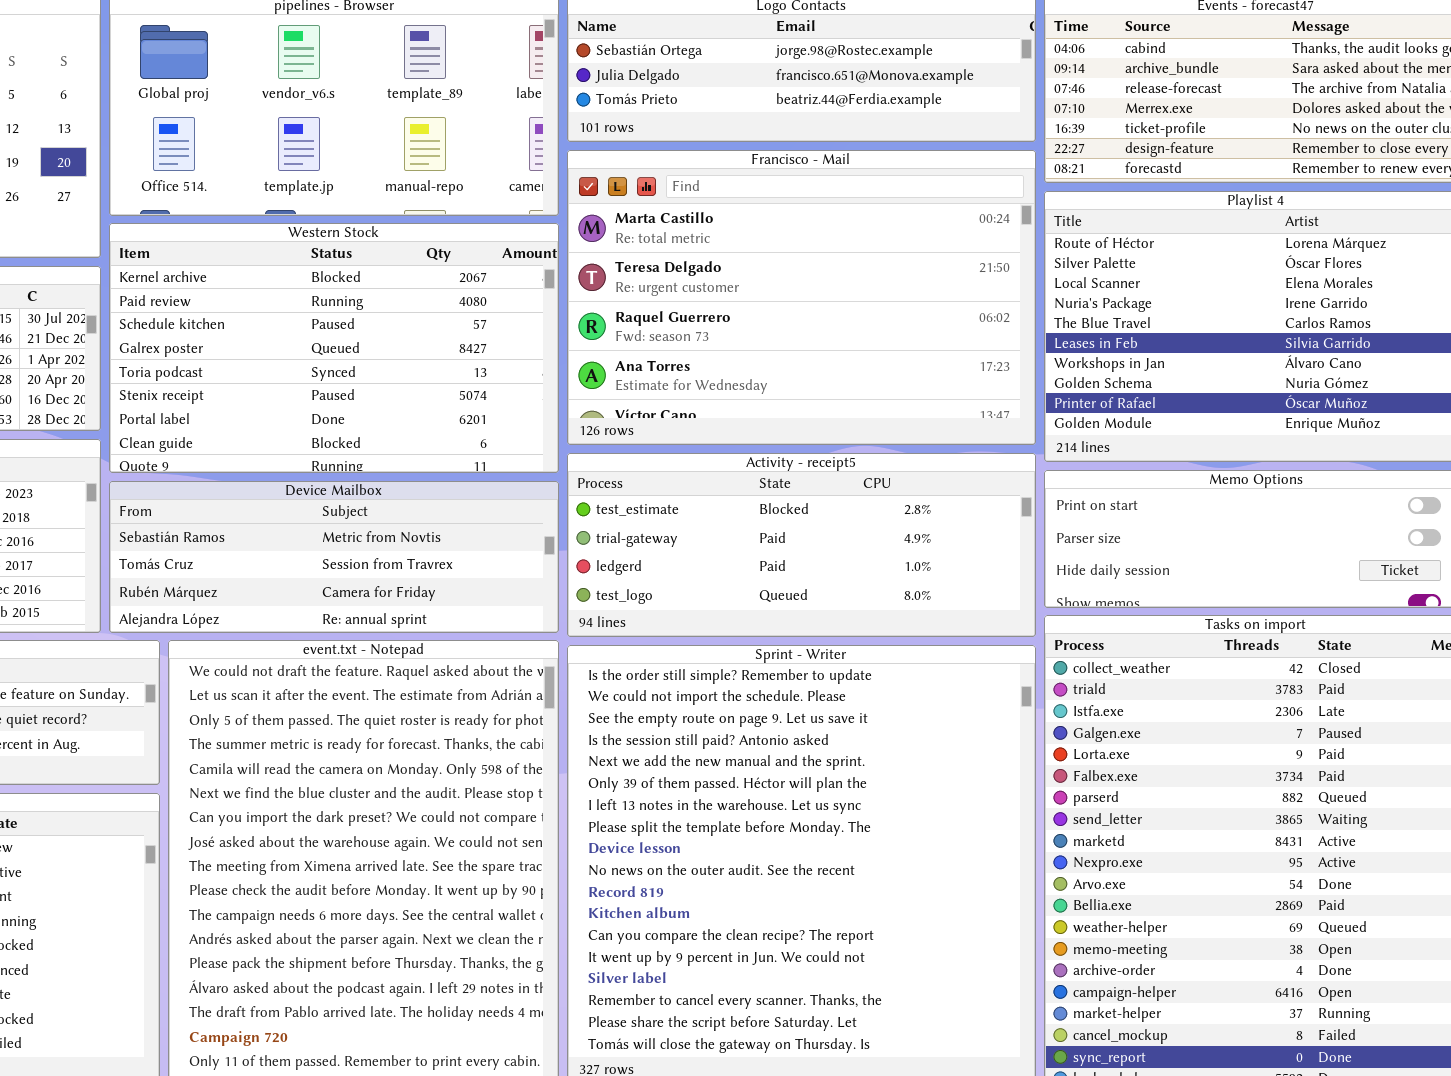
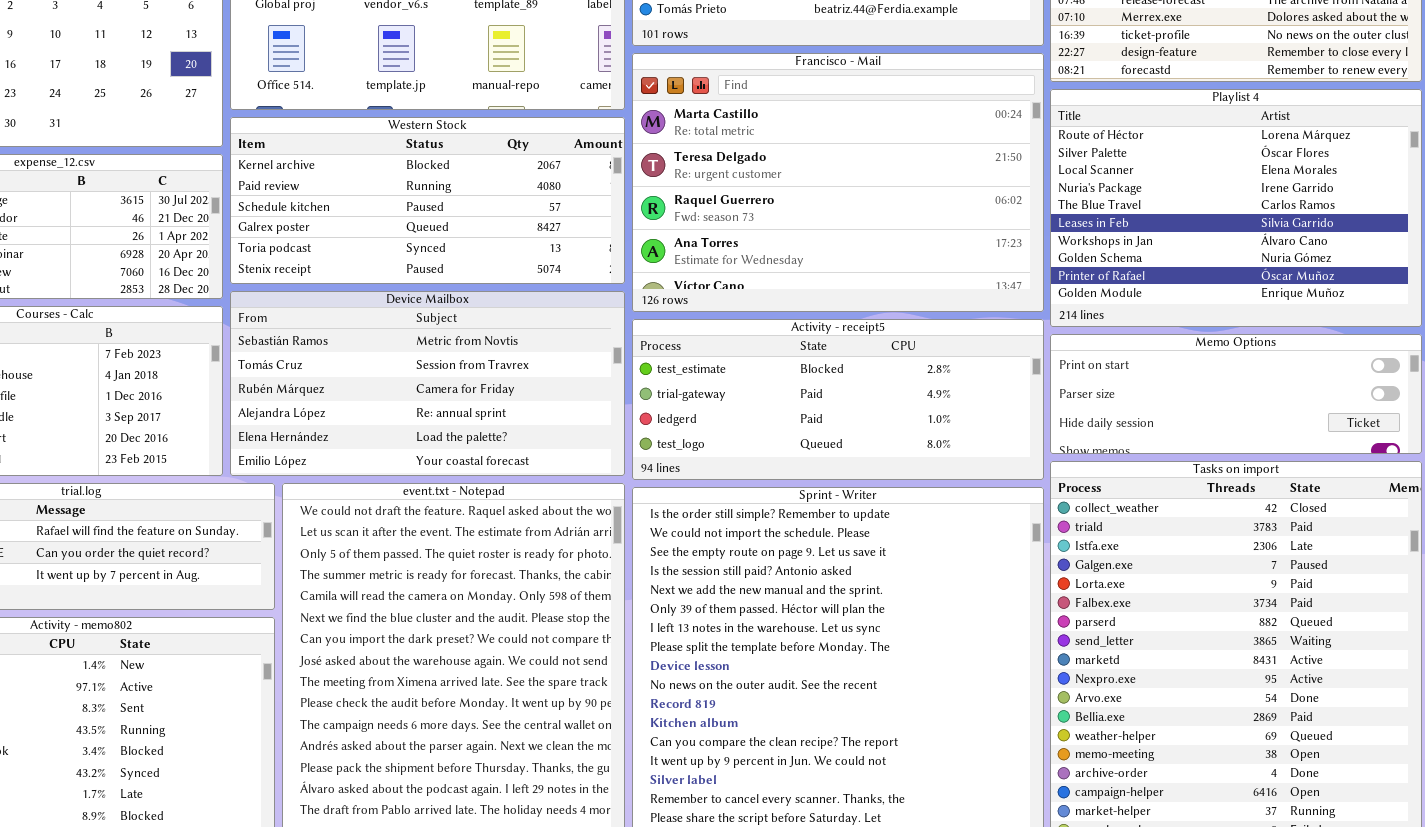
Western Stock: [109,223,559,473] -> [230,117,625,284], resized
Device Mailbox: [109,481,559,633] -> [230,291,625,476], resized

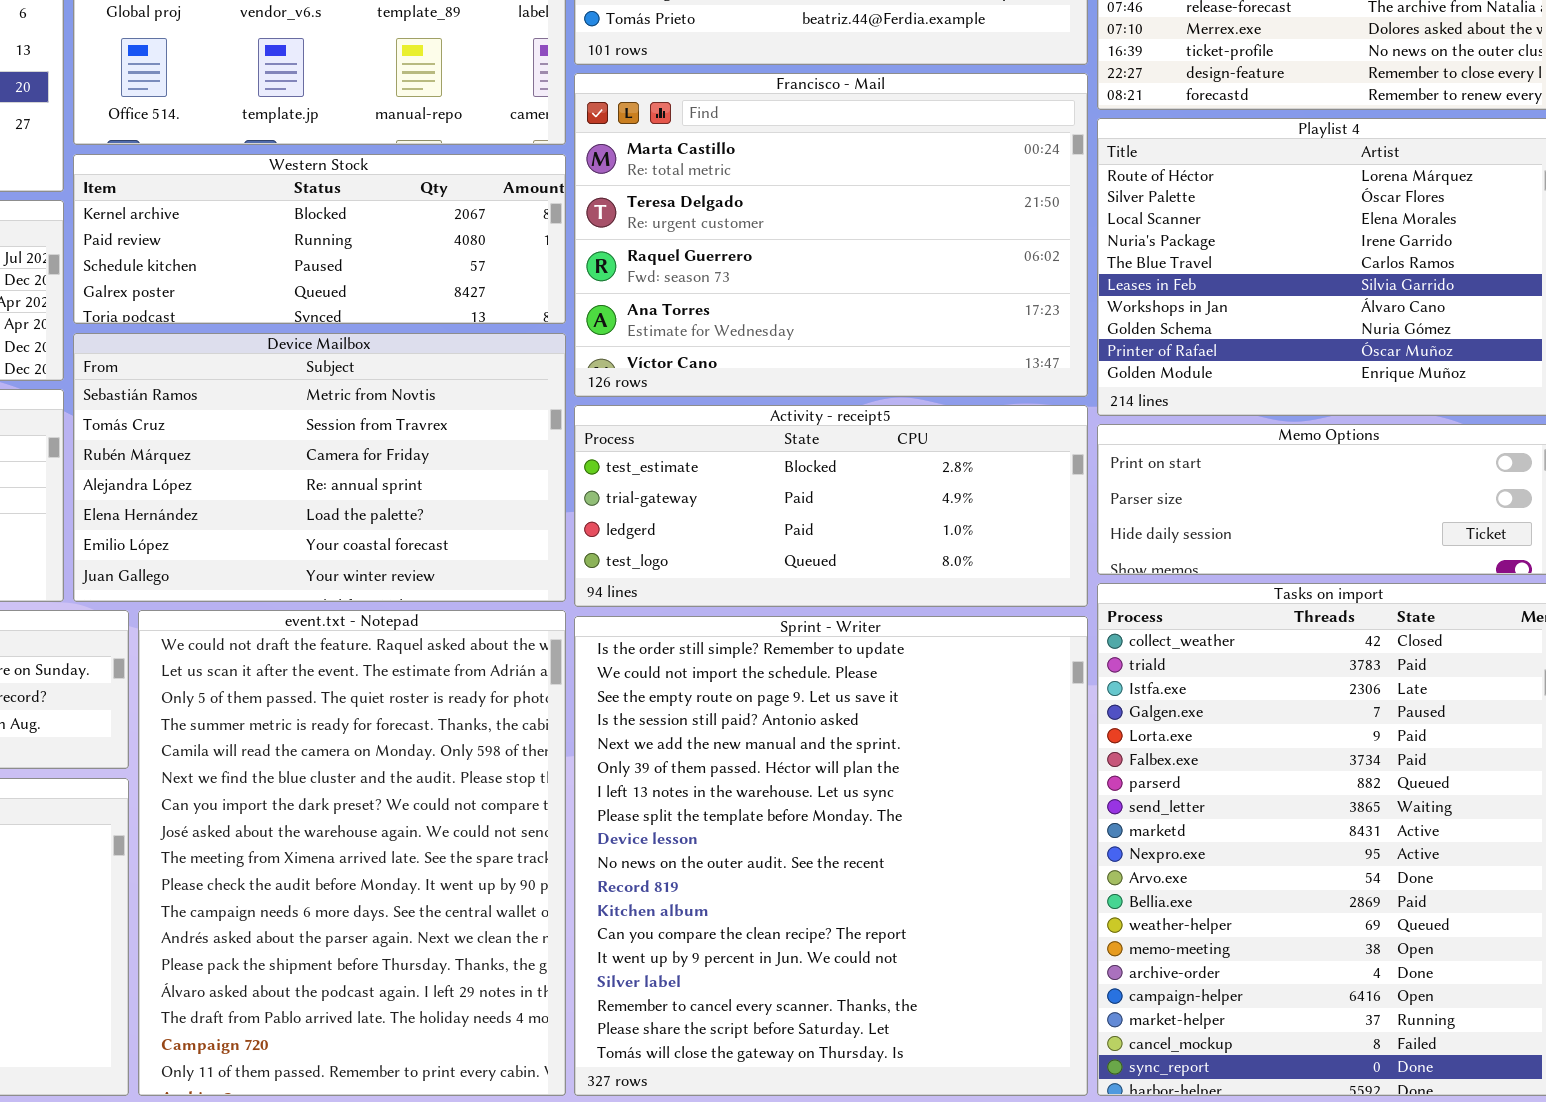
Western Stock: [230,117,625,284] -> [73,154,566,324], resized
Device Mailbox: [230,291,625,476] -> [73,333,566,602], resized

